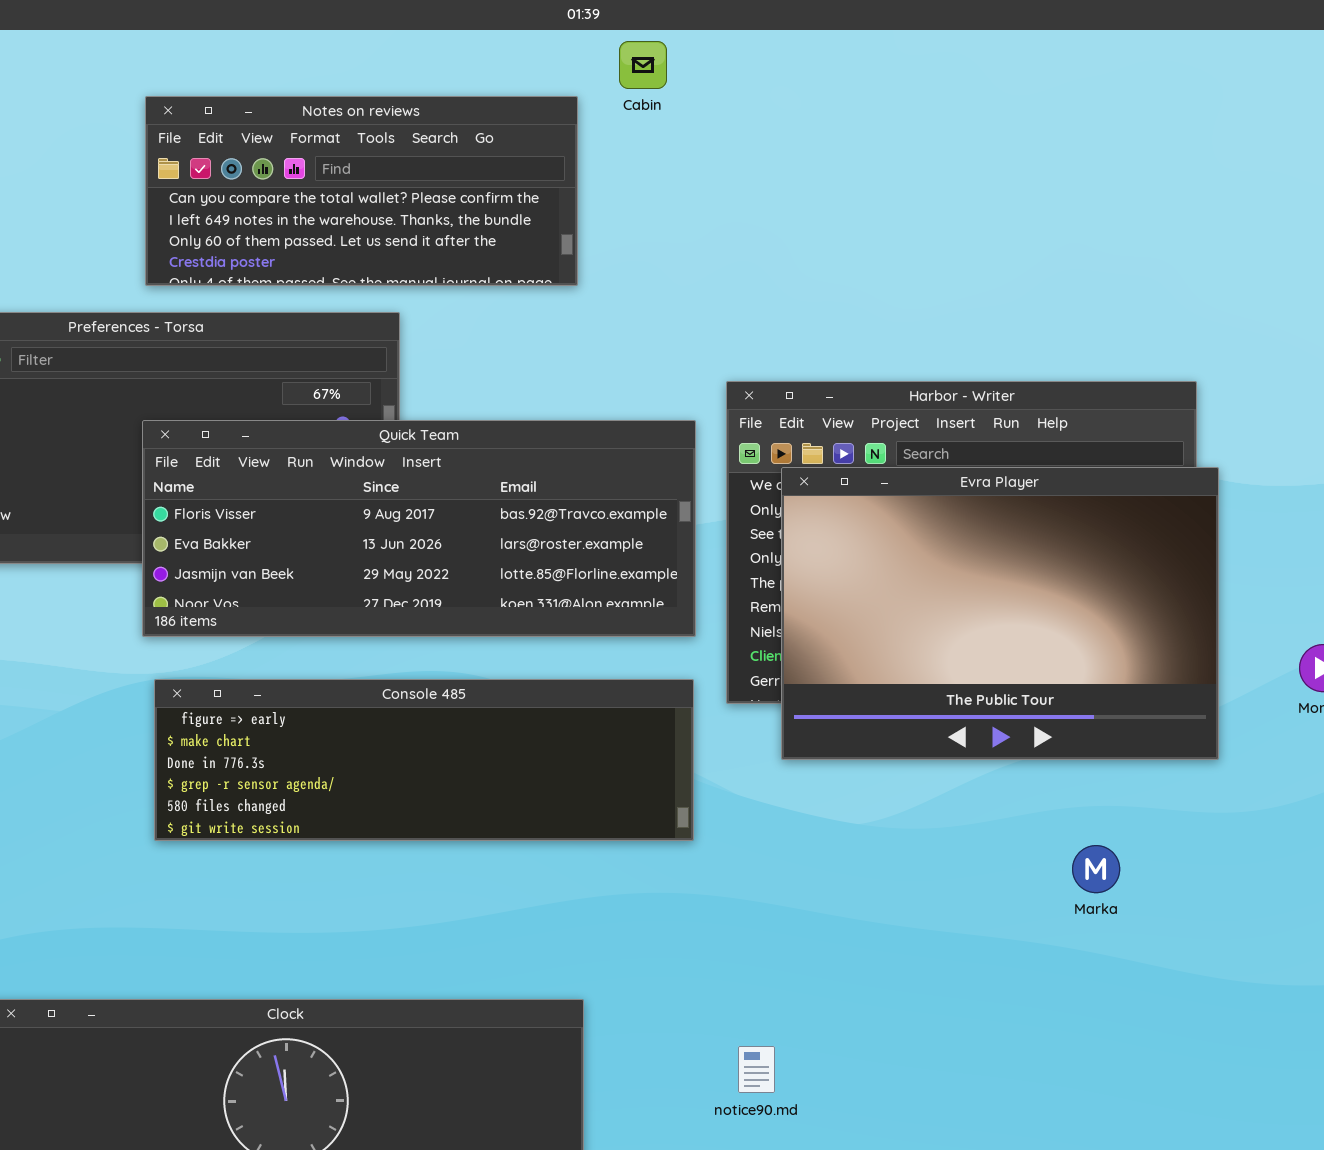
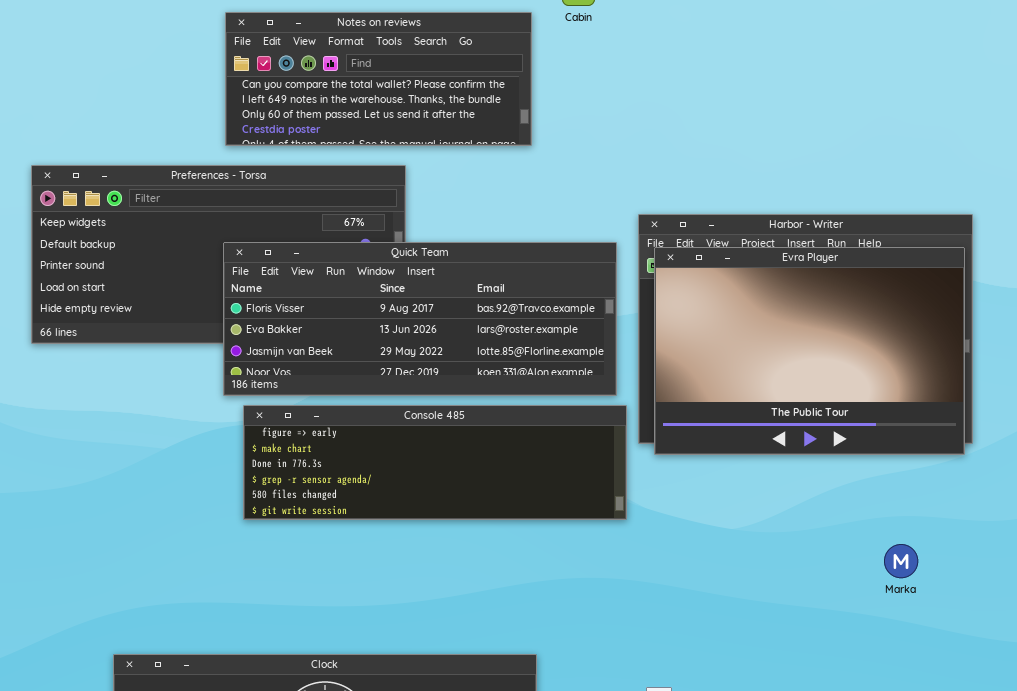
Evra Player: [781,467,1219,760] -> [654,247,965,455], moved
Console 485: [154,679,694,841] -> [243,405,627,520], moved

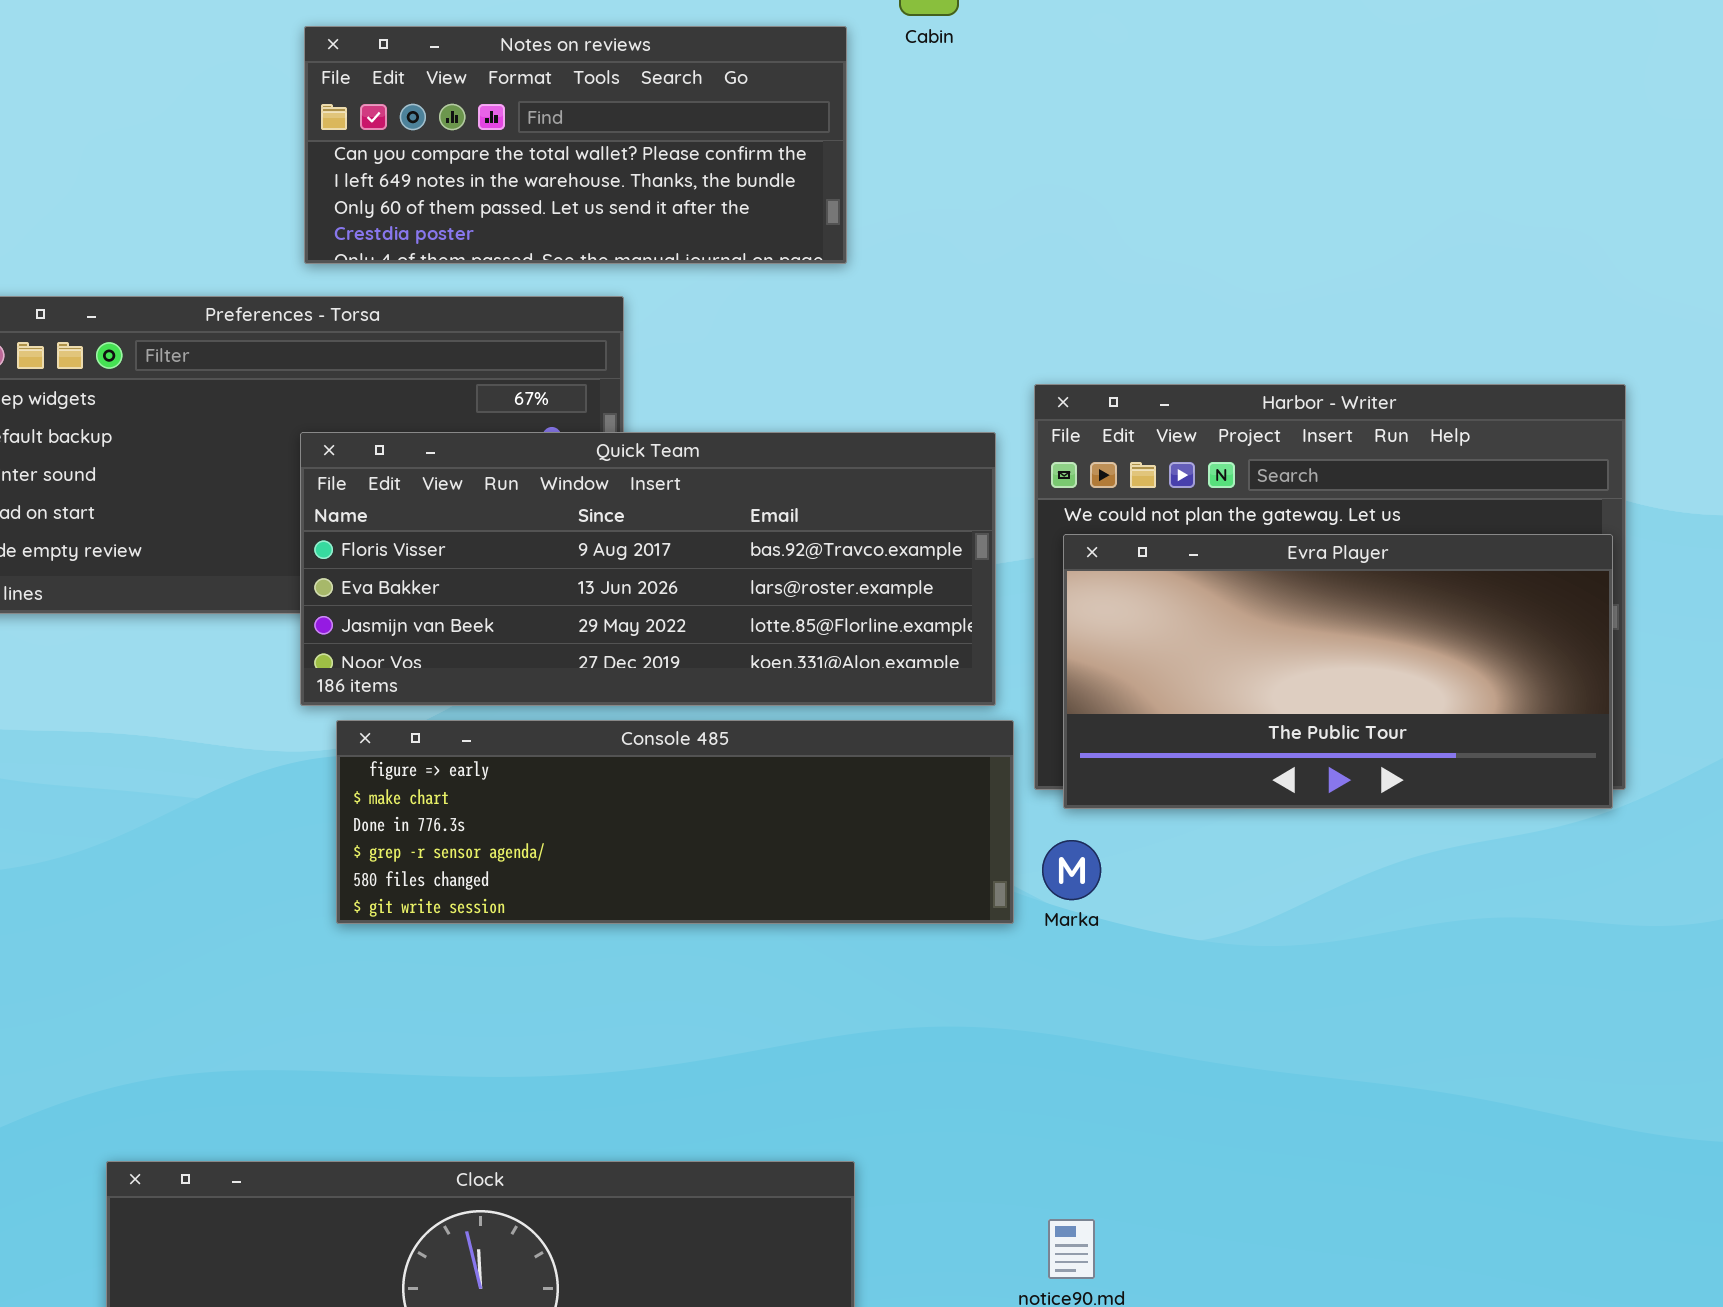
Evra Player: [654,247,965,455] -> [1063,534,1613,809], resized
Marka: [884,544,918,578] -> [1042,840,1101,900], moved

